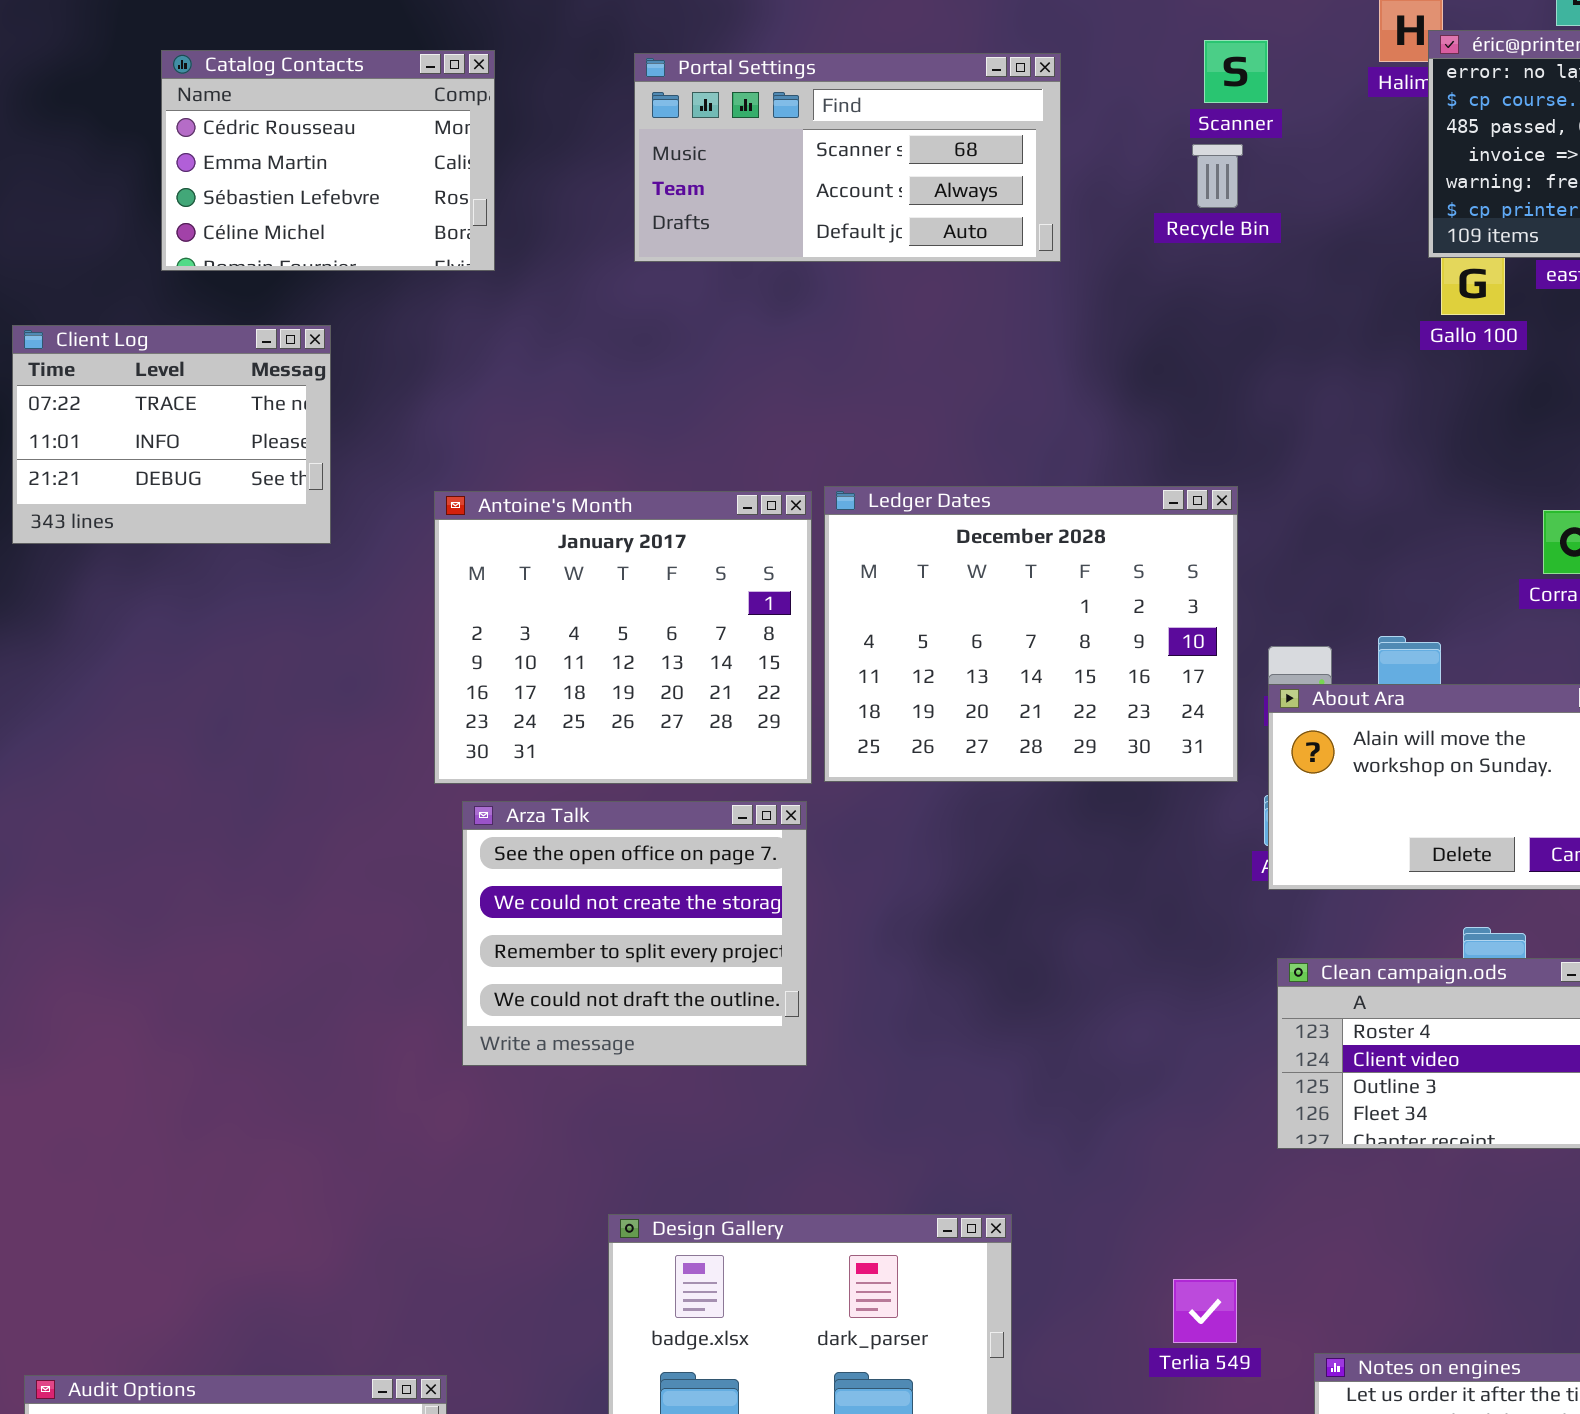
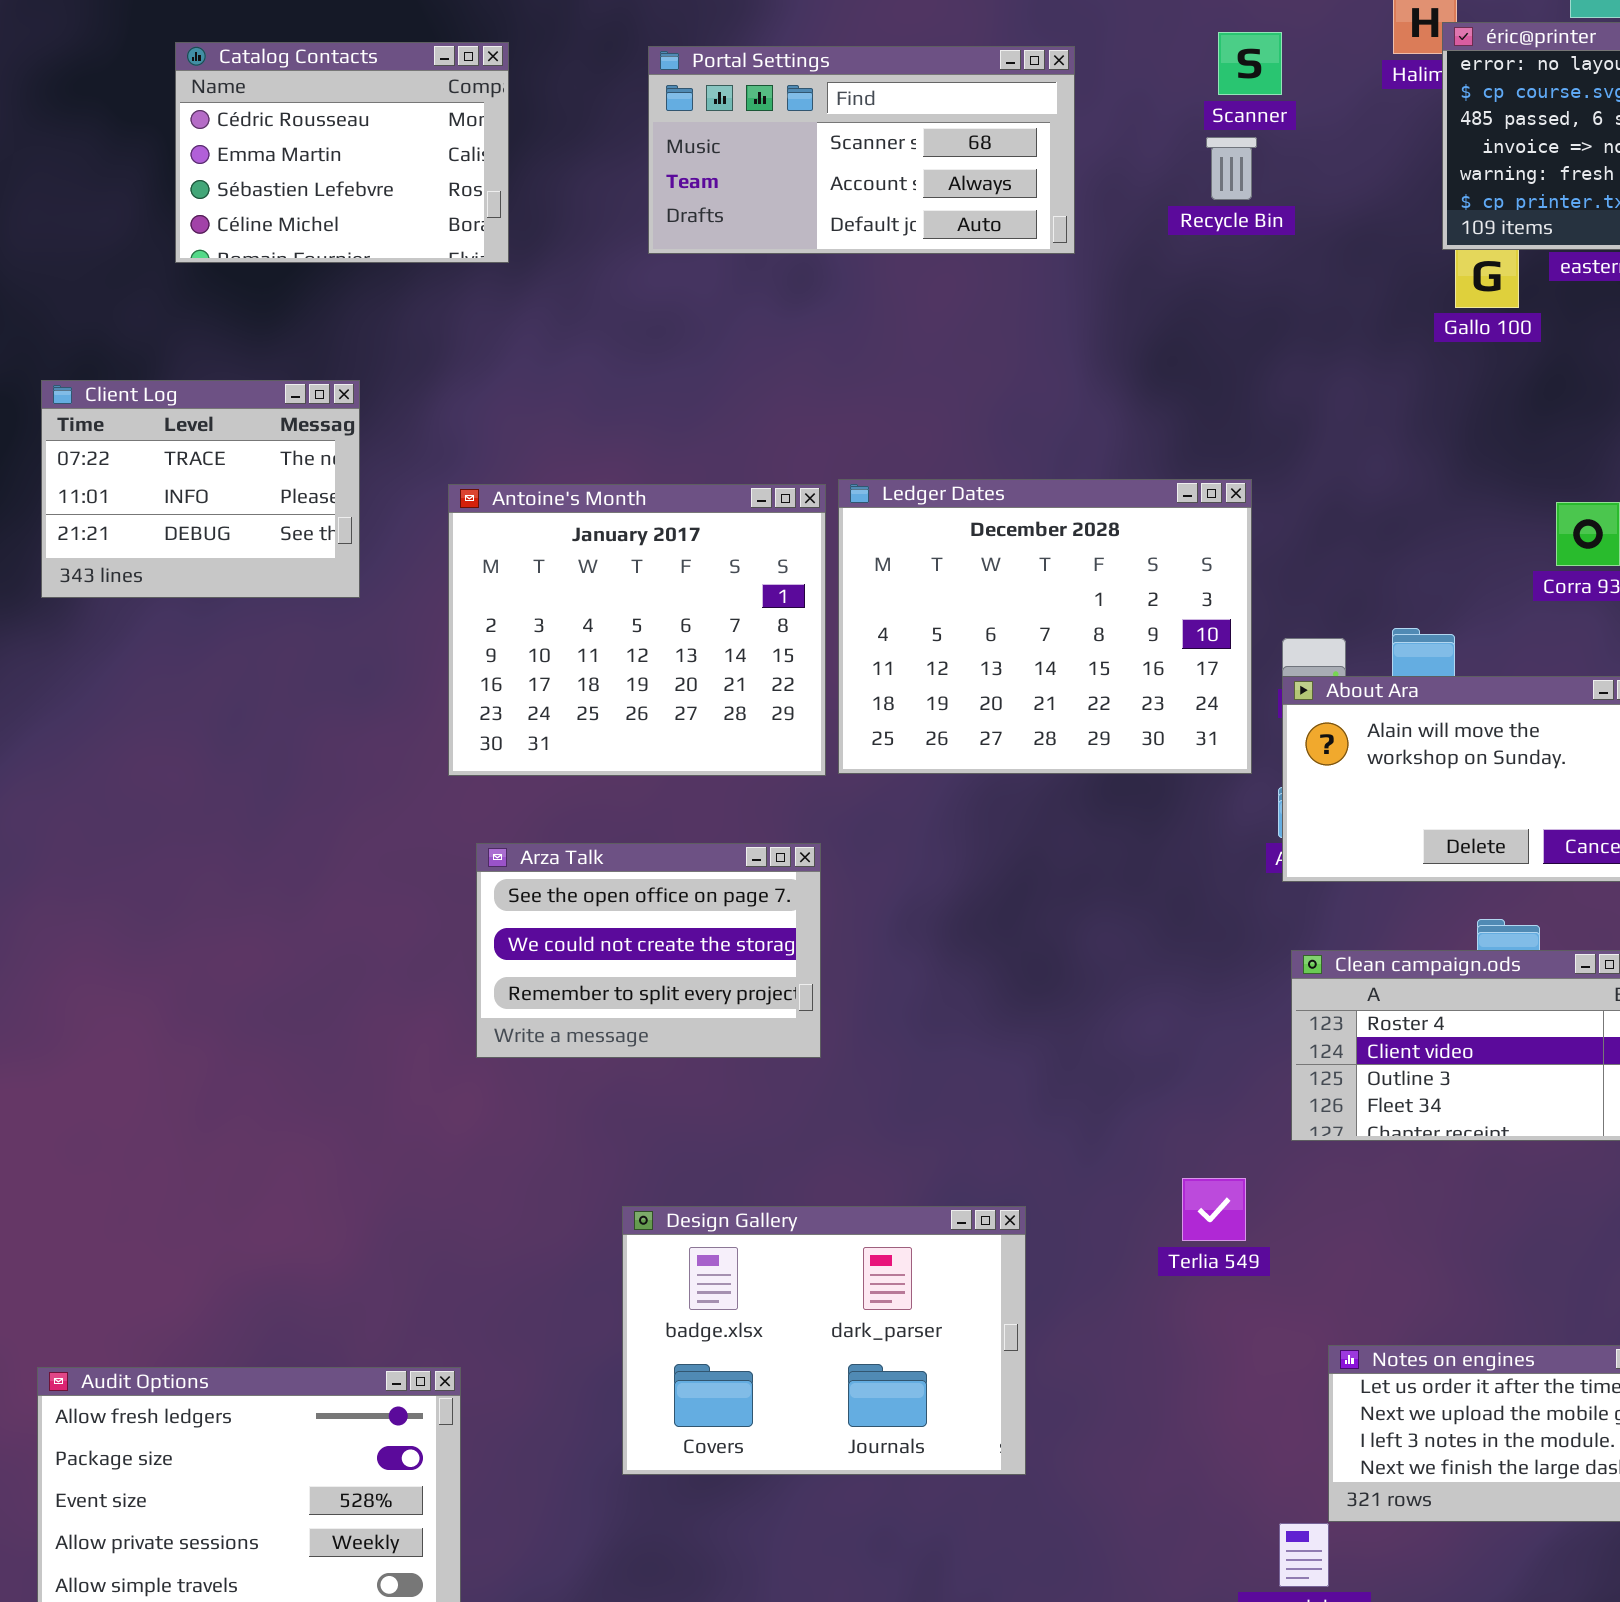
Client Log: [12,325,331,544] -> [41,380,360,598], moved
Arza Talk: [462,801,807,1066] -> [476,843,821,1058], resized
Terlia 549: [1173,1279,1237,1343] -> [1182,1178,1246,1241], moved

